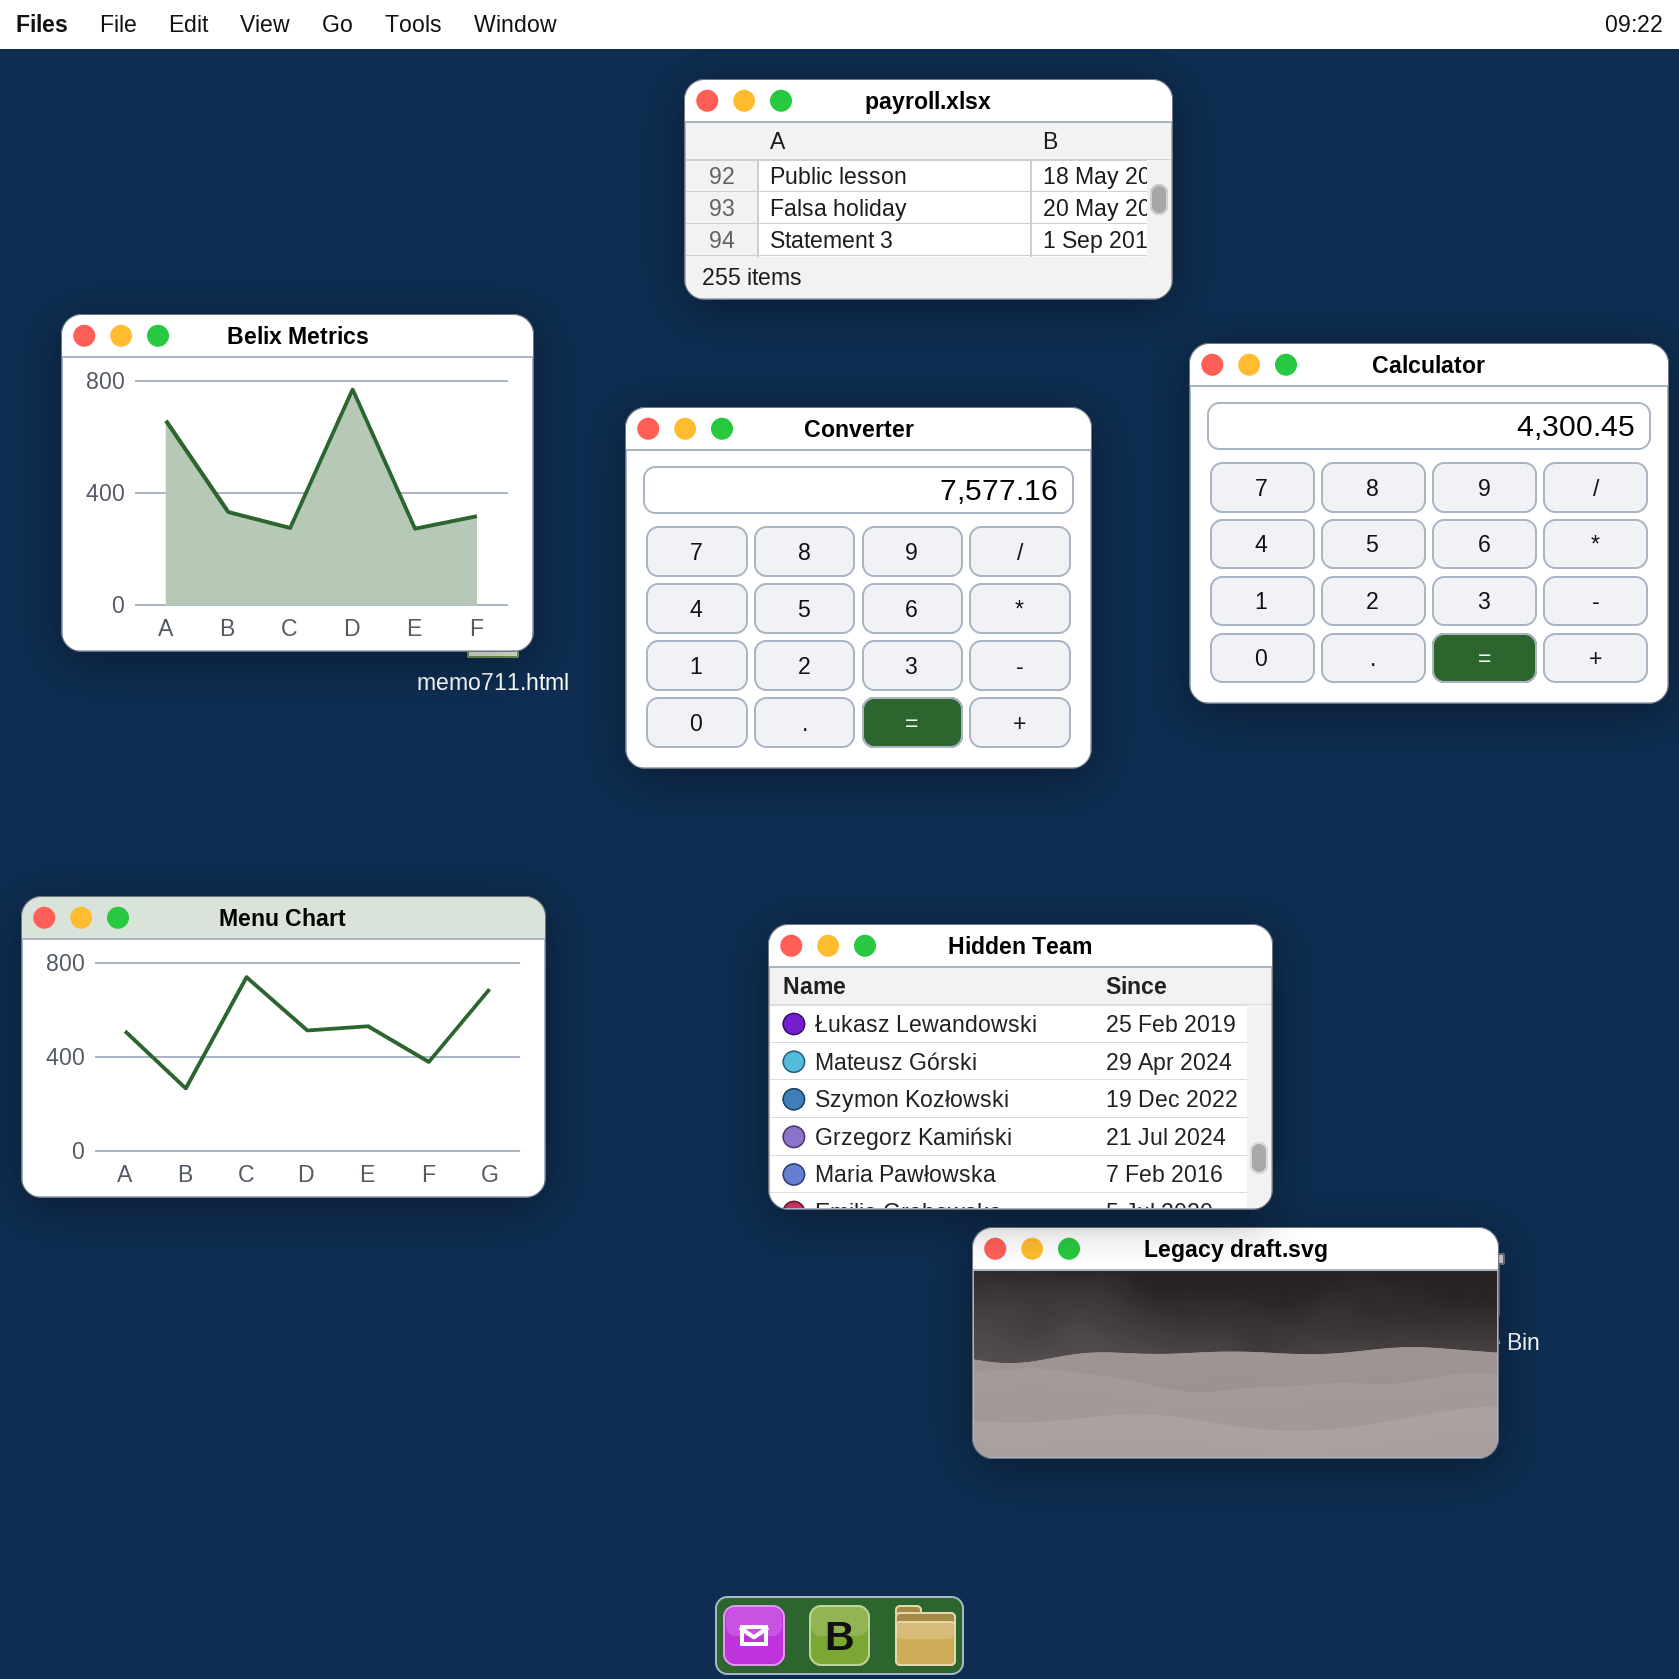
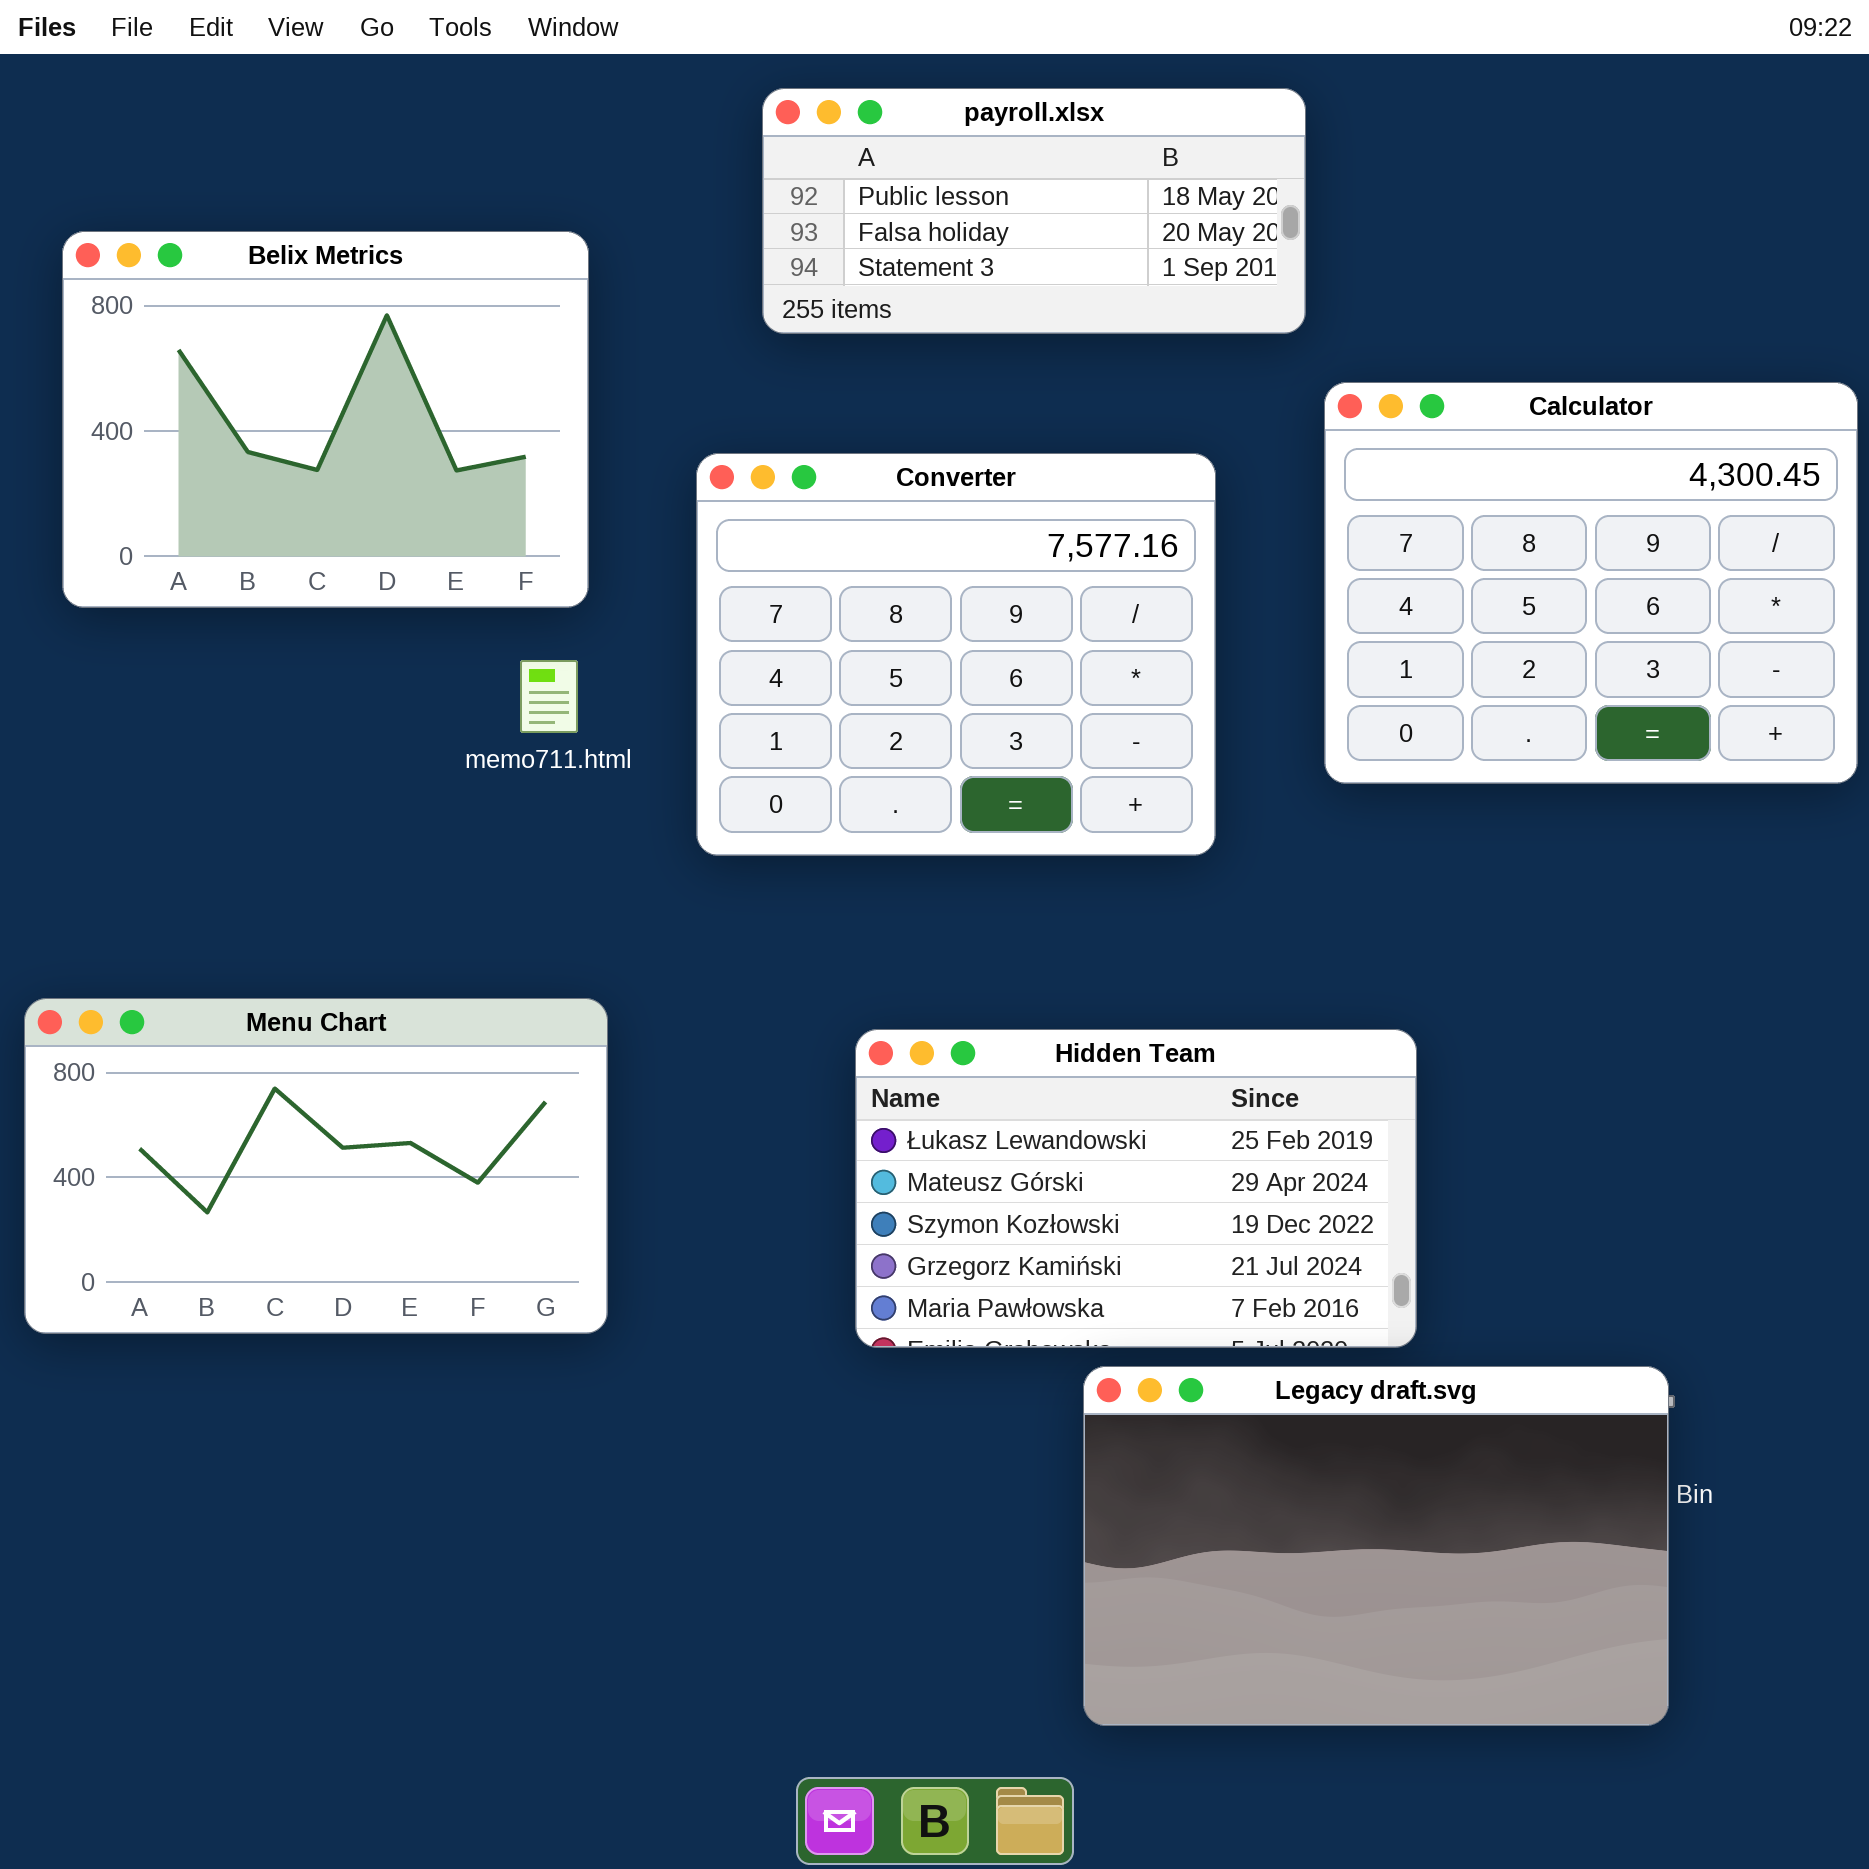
Belix Metrics: [61,314,534,652] -> [62,231,589,608], moved
Legacy draft.svg: [972,1227,1499,1459] -> [1083,1366,1669,1726], resized

